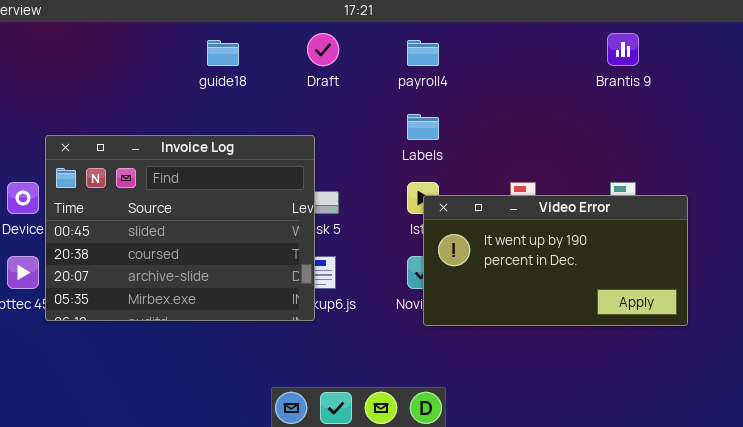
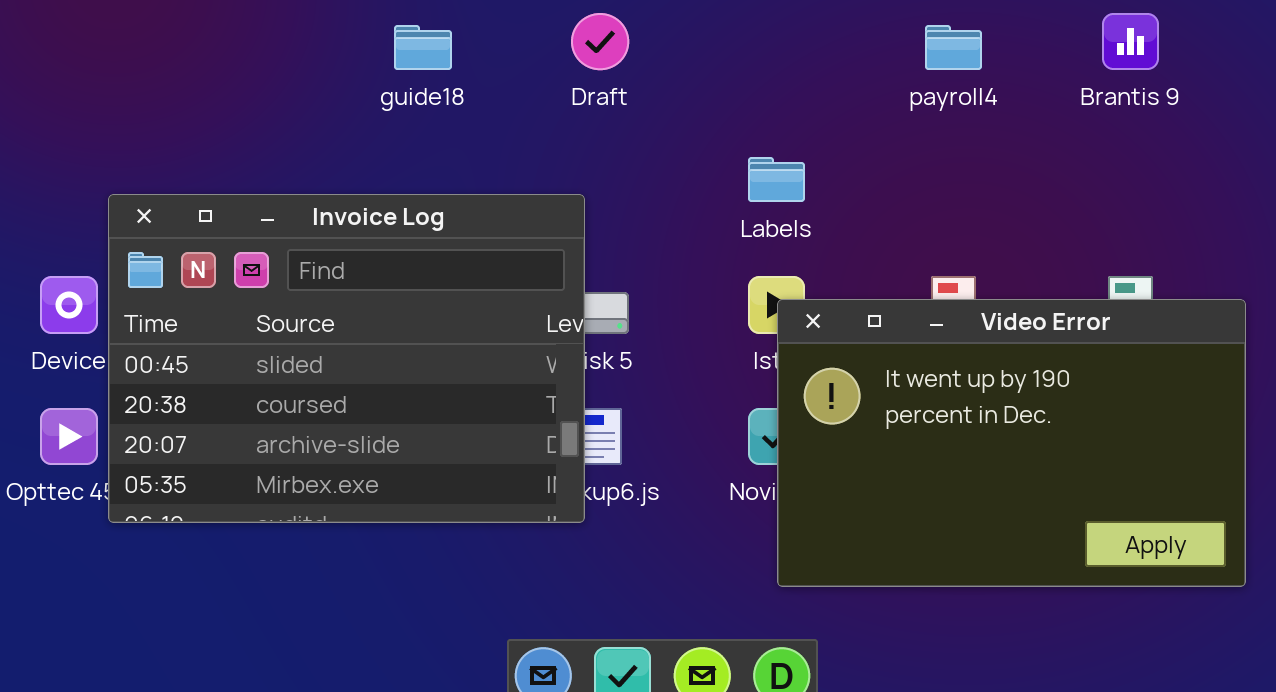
payroll4: [407,40,439,66] -> [925,25,982,70], moved
Video Error: [423,195,688,326] -> [777,299,1246,587], resized

